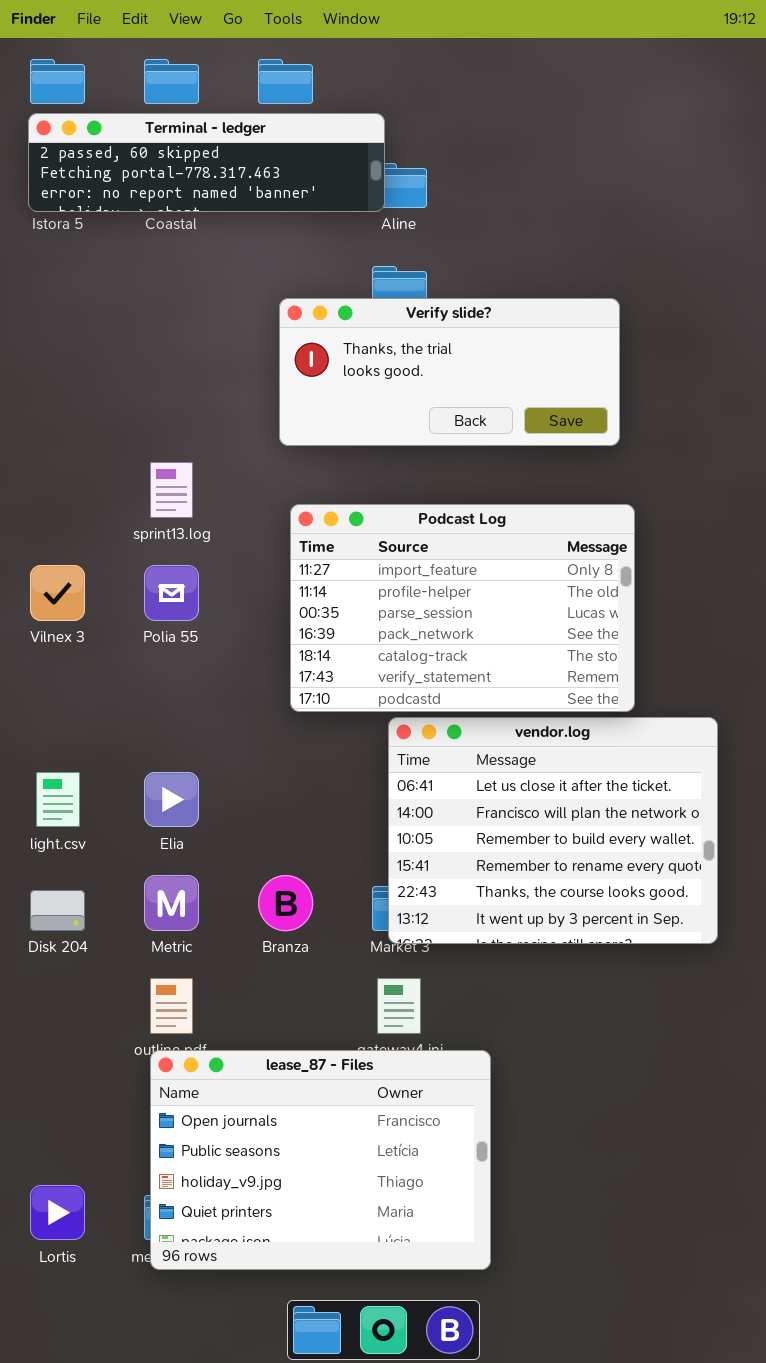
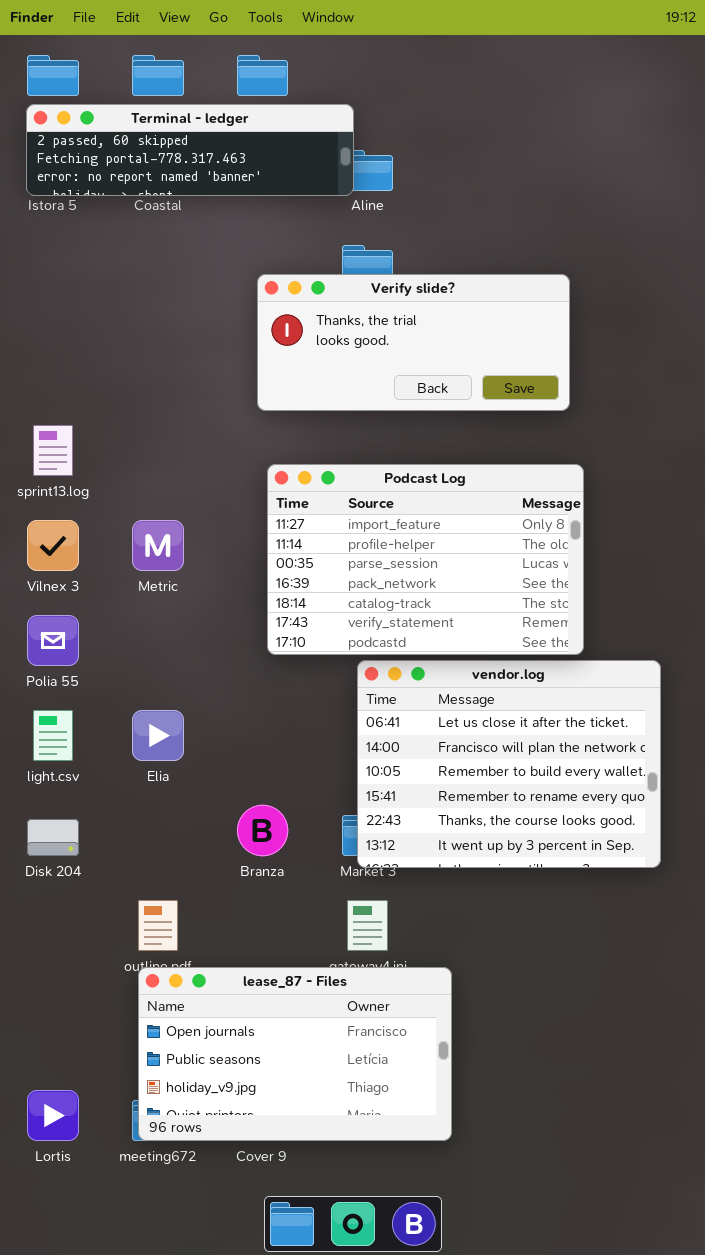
sprint13.log: [150,462,193,518] -> [33,425,73,476], moved
Polia 55: [144,565,199,621] -> [27,615,79,666], moved
Metric: [144,875,199,931] -> [132,520,184,571], moved
lease_87 - Files: [150,1050,491,1270] -> [138,967,452,1141], resized

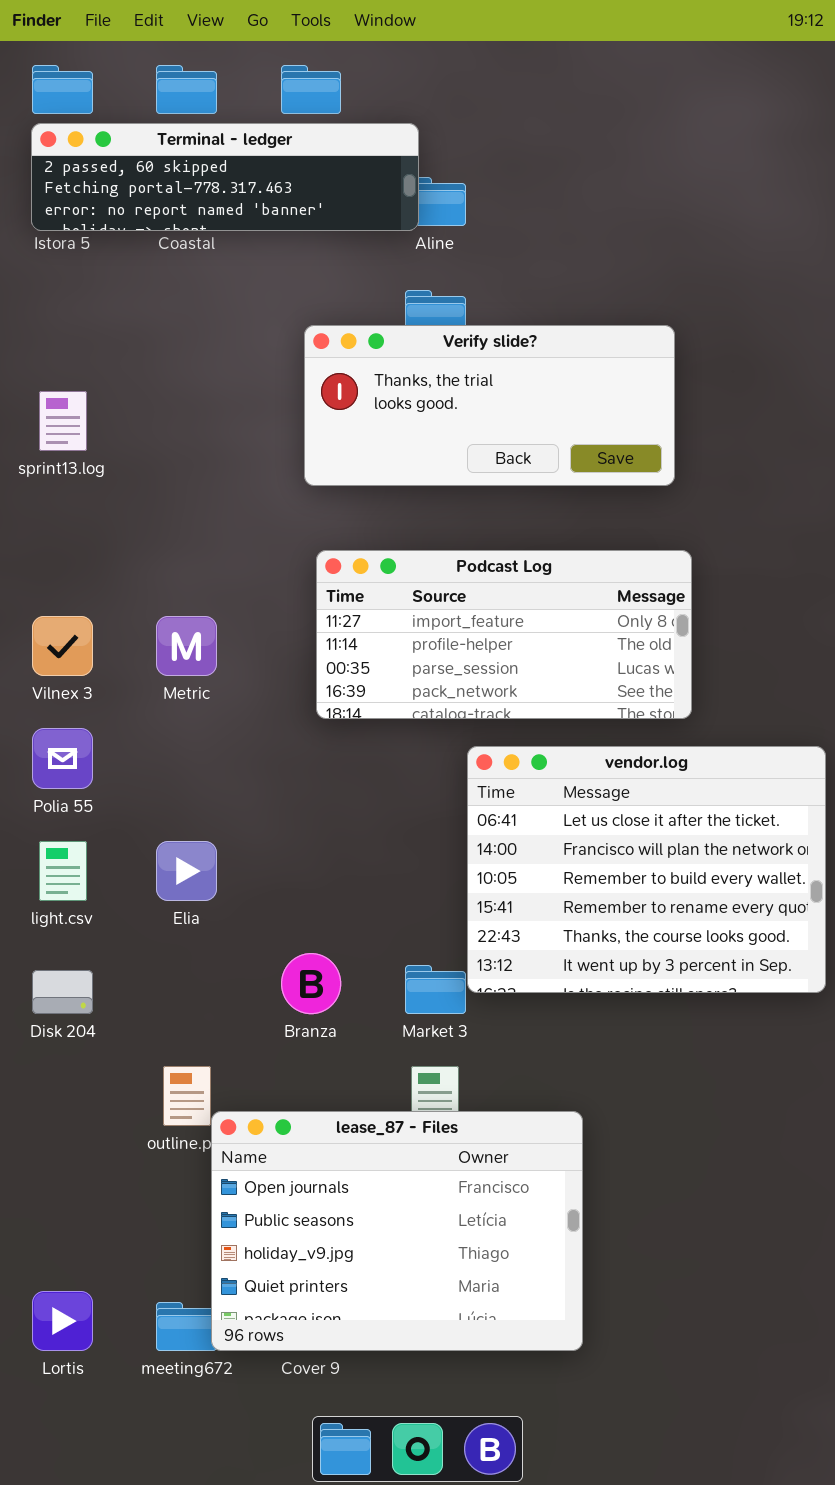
sprint13.log: [33,425,73,476] -> [39,391,87,451], moved
Podcast Log: [267,464,584,655] -> [316,550,692,719], resized
vendor.log: [357,660,661,868] -> [467,746,826,993], moved
lease_87 - Files: [138,967,452,1141] -> [211,1111,583,1351], moved, resized

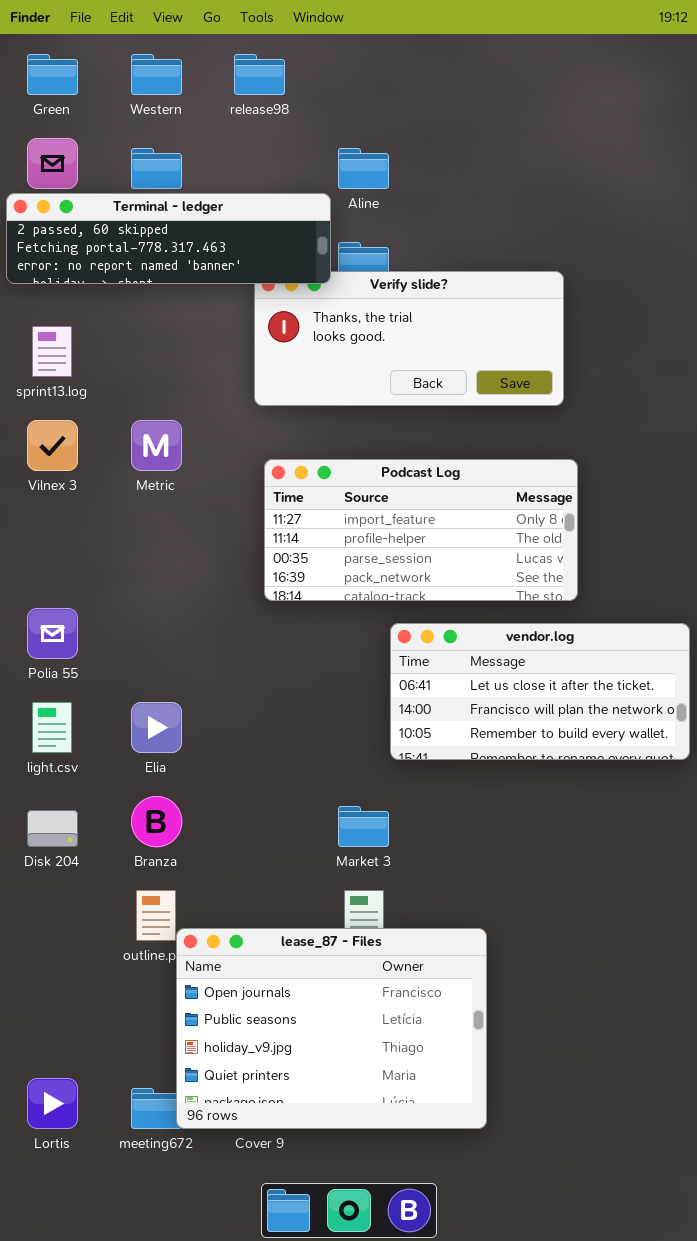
Terminal - ledger: [31,123,419,231] -> [6,193,331,284], moved
Vilnex 3: [32,616,93,676] -> [27,420,78,471], moved
Metric: [156,616,217,676] -> [131,420,182,471], moved
vendor.log: [467,746,826,993] -> [390,623,690,760], resized
Branza: [281,953,341,1014] -> [131,796,182,847], moved

